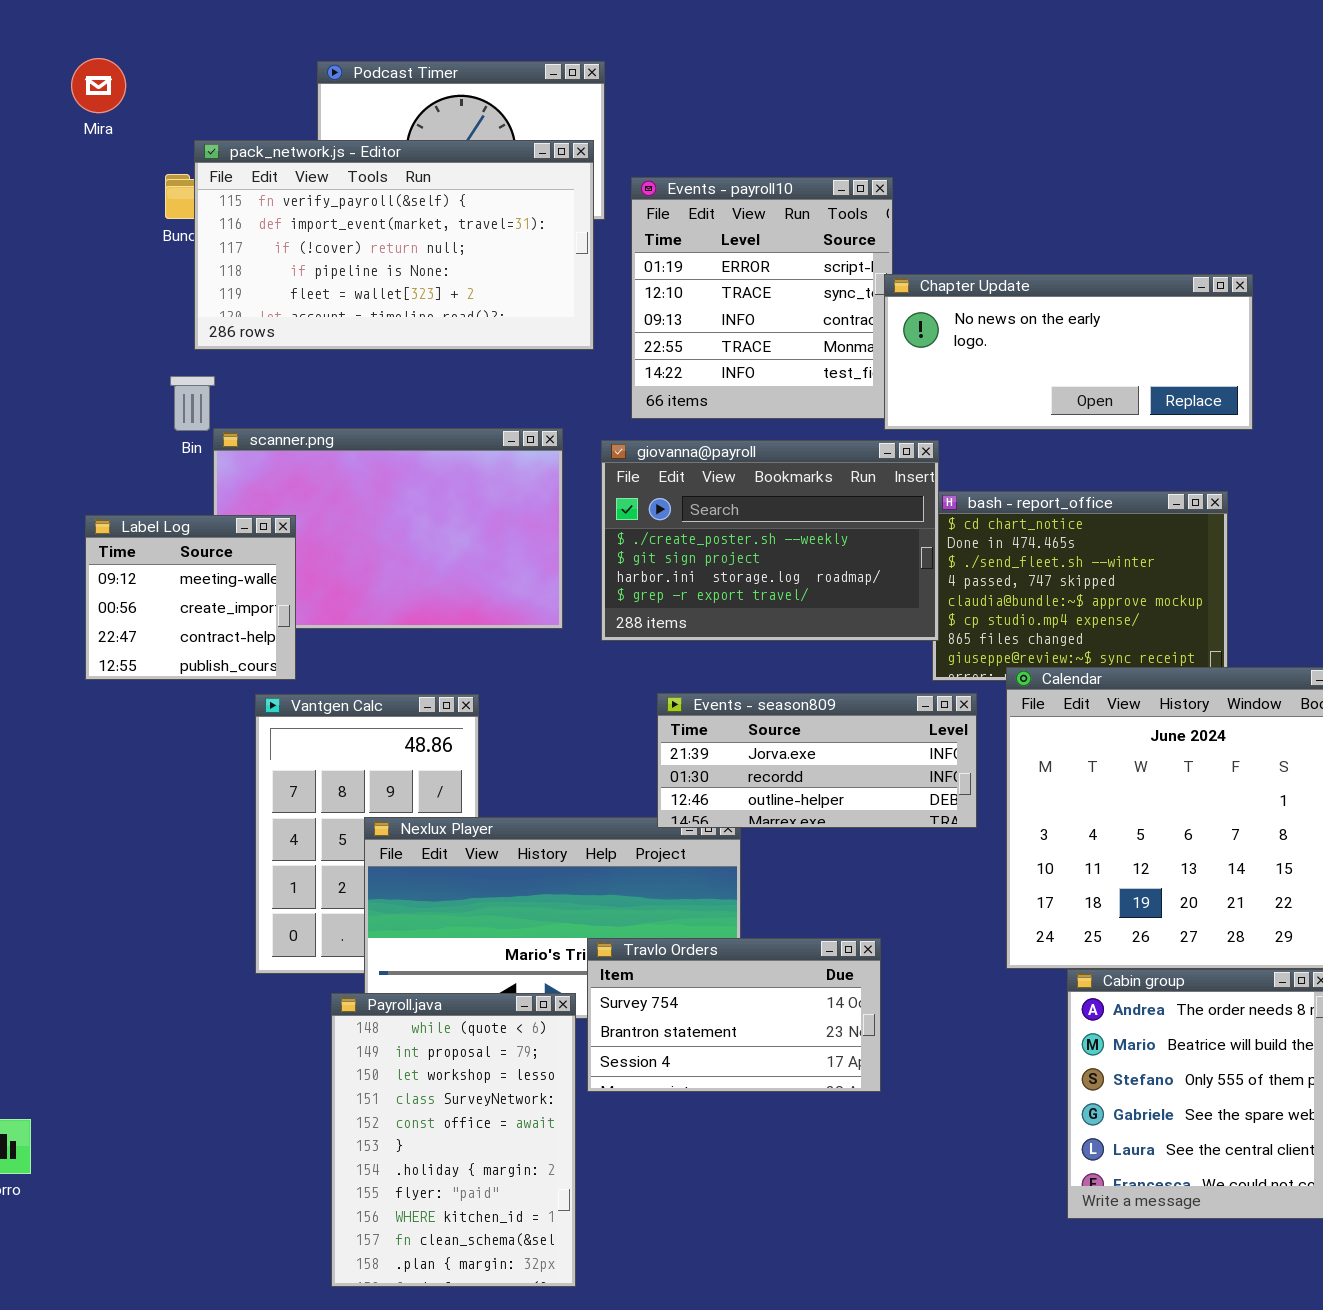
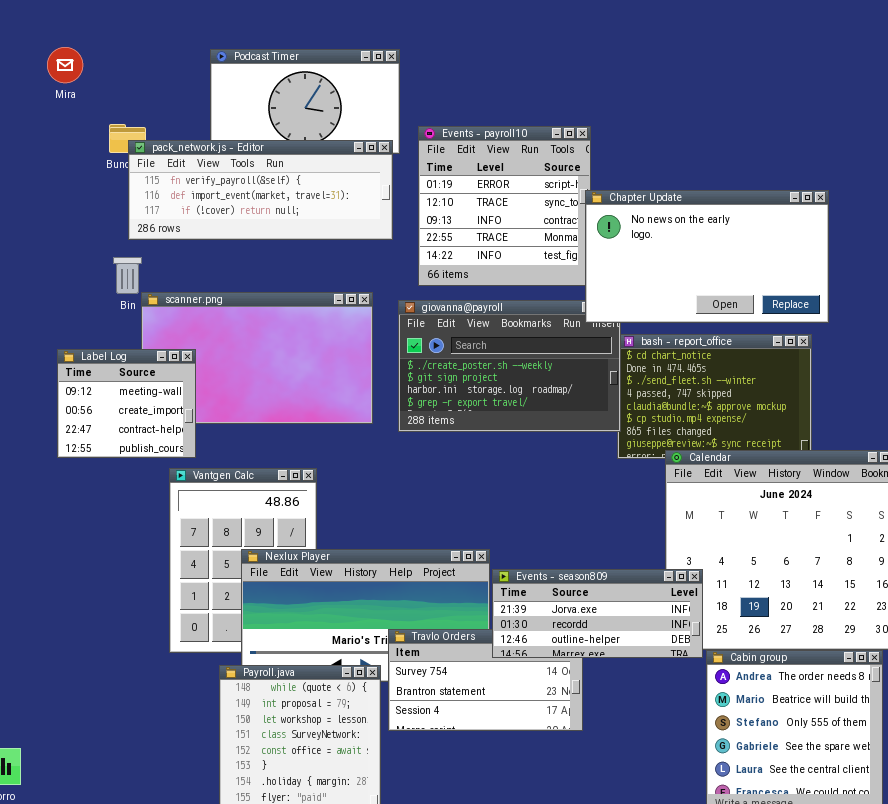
pack_network.js - Editor: [194,140,594,350] -> [128,140,393,240], resized
Chapter Update: [884,274,1253,430] -> [585,190,829,323], resized
Events - season809: [657,693,977,828] -> [492,569,703,658], moved

